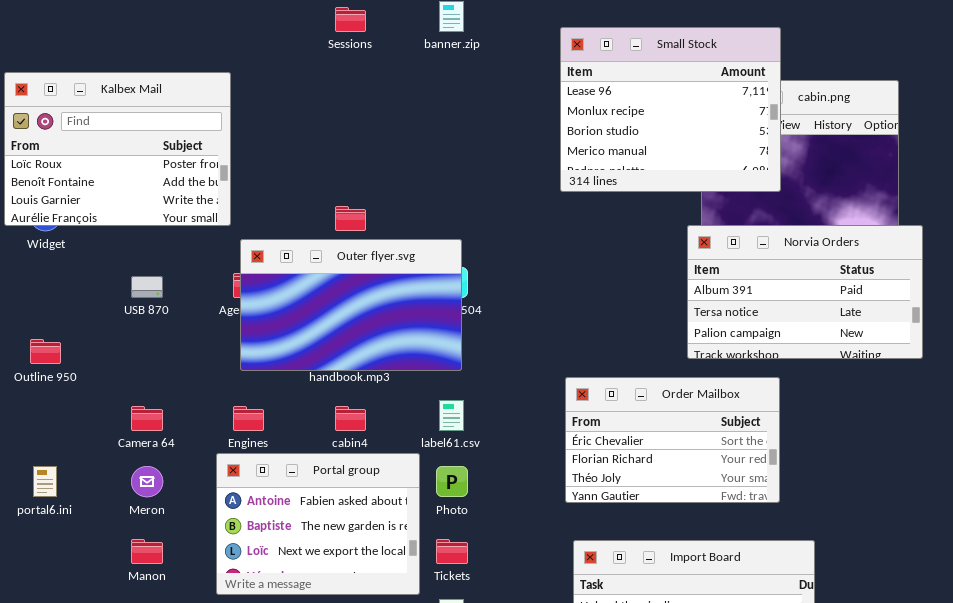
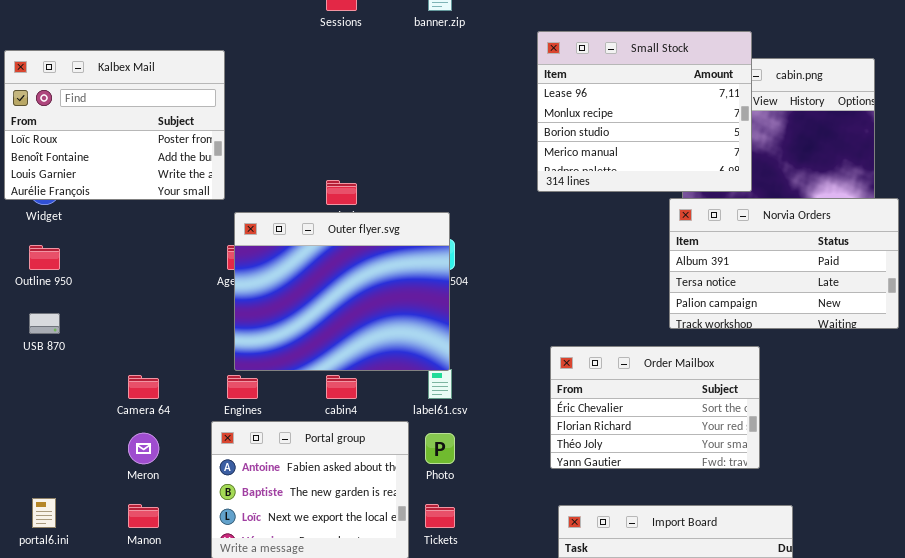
Small Stock: [560,27,781,192] -> [537,31,752,192], moved
Outer flyer.svg: [240,239,462,371] -> [234,212,450,371], resized
USB 870: [131,276,163,298] -> [29,313,60,334], moved
Outline 950: [30,339,61,364] -> [29,245,60,270], moved
portal6.ini: [33,466,57,497] -> [32,498,56,528], moved

